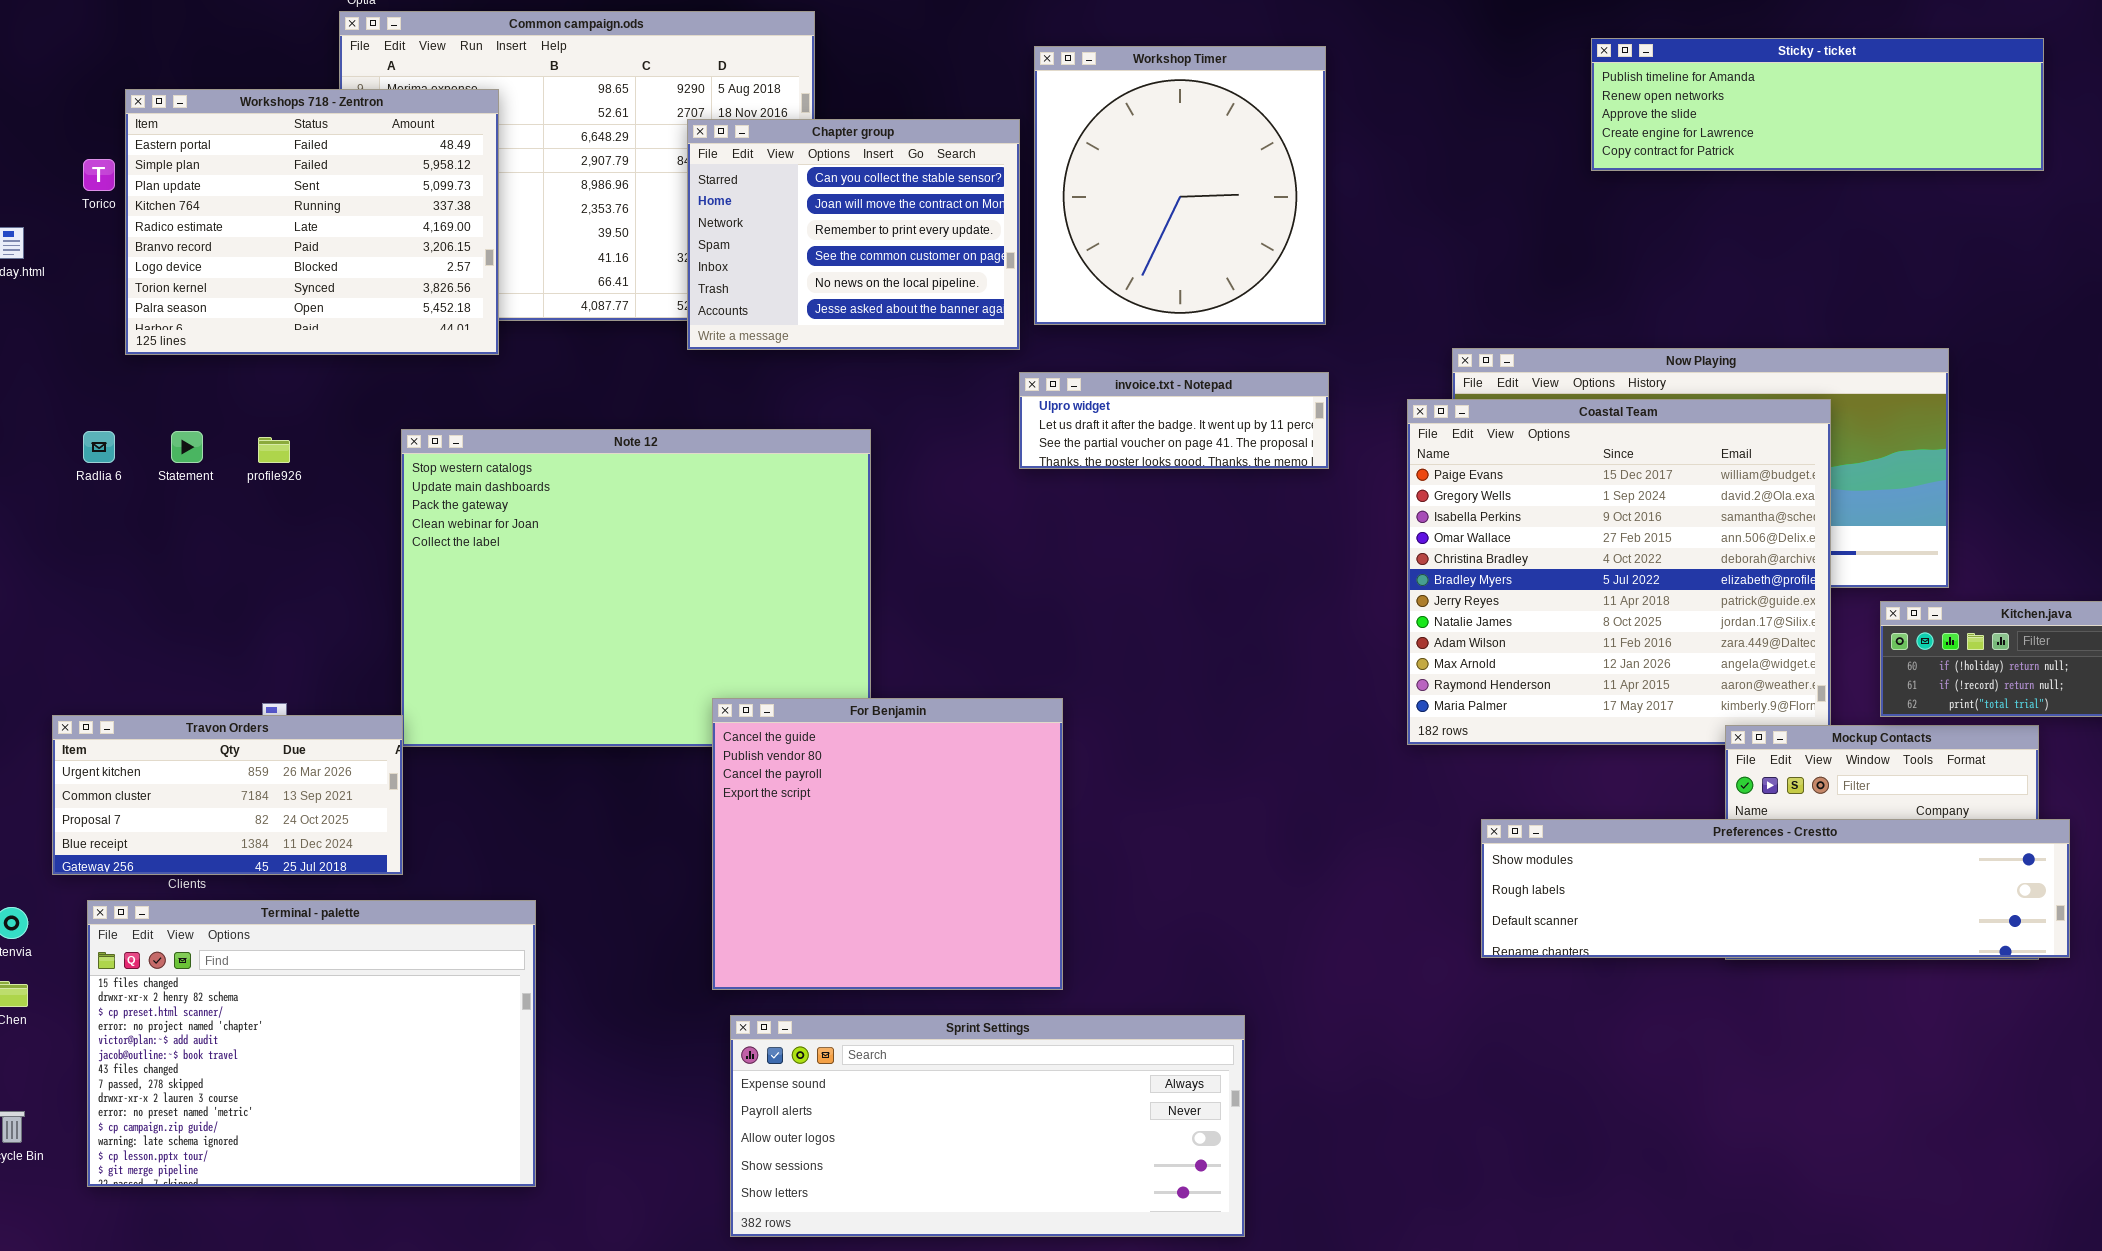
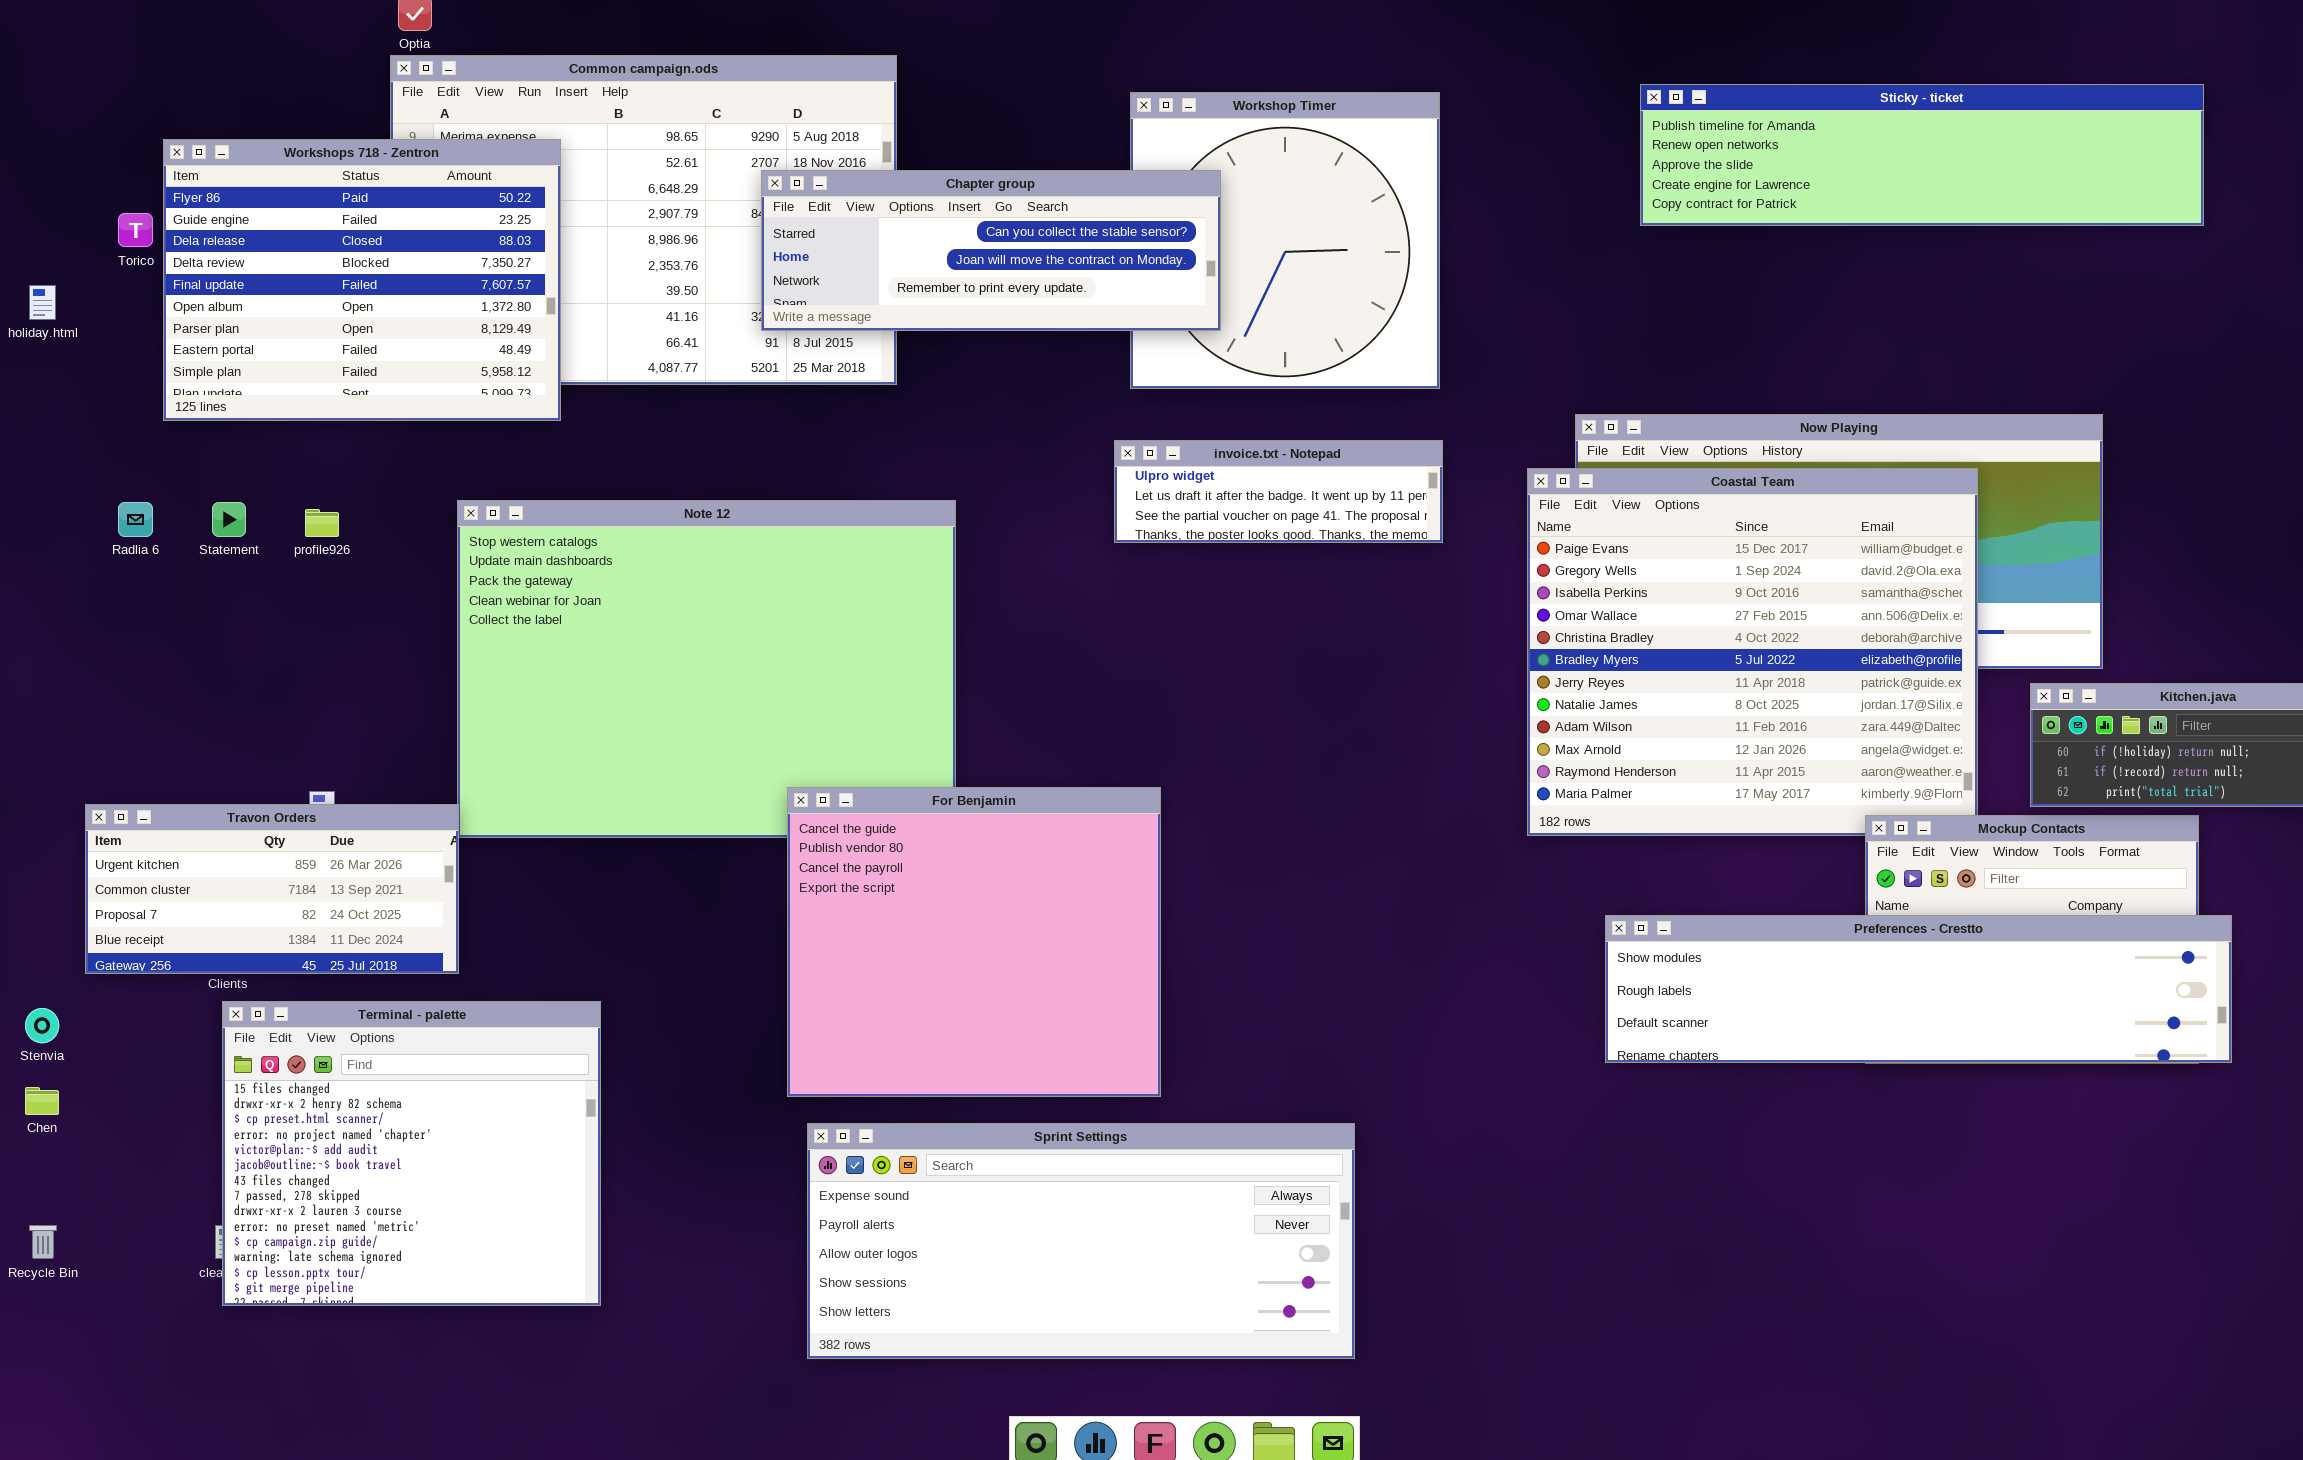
Sticky - ticket: [1591,38,2044,171] -> [1640,84,2204,226], resized
Workshops 718 - Zentron: [125,89,499,355] -> [163,139,561,421], scrolled up 7 rows
Chapter group: [687,119,1020,350] -> [761,170,1221,331], resized
Terminal - palette: [87,900,536,1187] -> [222,1001,601,1306], resized

